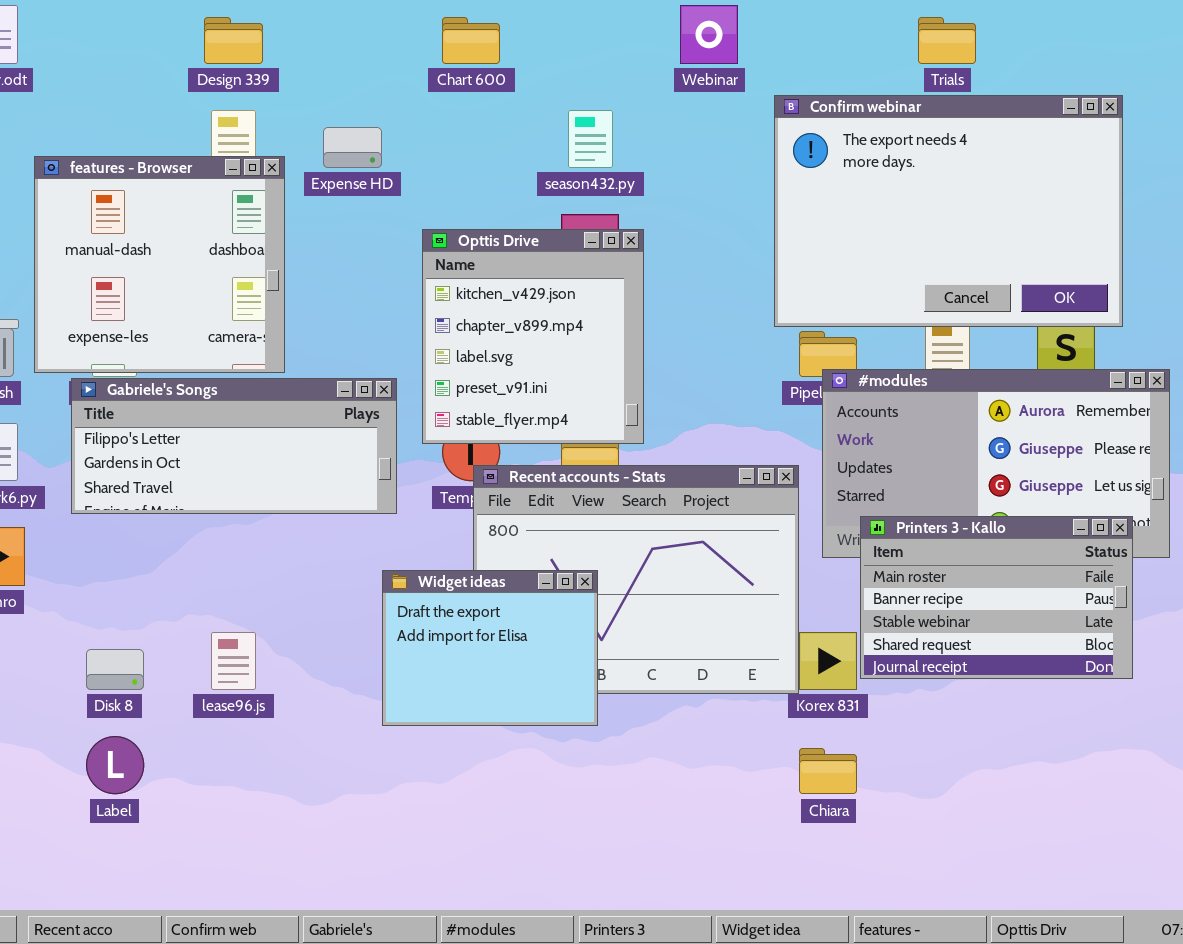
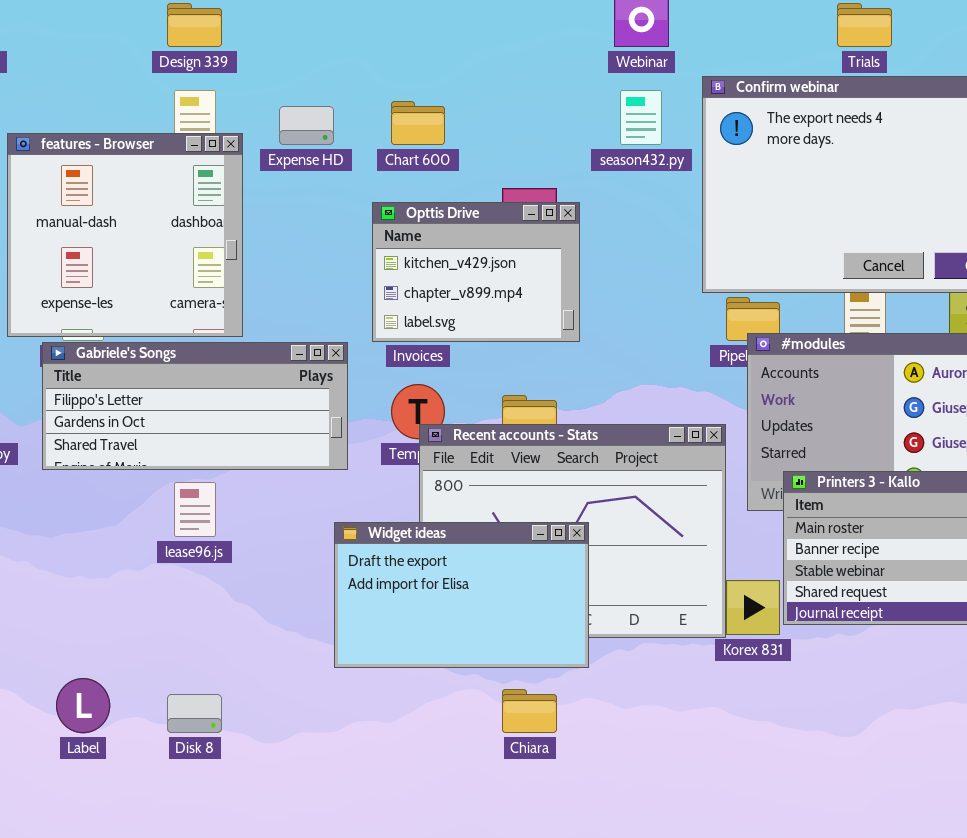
Chart 600: [442,17,500,64] -> [391,101,445,145], moved
season432.py: [568,110,613,168] -> [620,90,662,145], moved
Opttis Drive: [422,229,644,444] -> [372,202,580,342], resized
Widget ideas: [382,570,598,726] -> [334,522,589,668], resized
lease96.js: [211,632,256,690] -> [174,482,216,537], moved
Disk 8: [86,649,144,690] -> [167,694,222,733], moved
Chiara: [799,748,857,794] -> [502,689,557,733], moved

